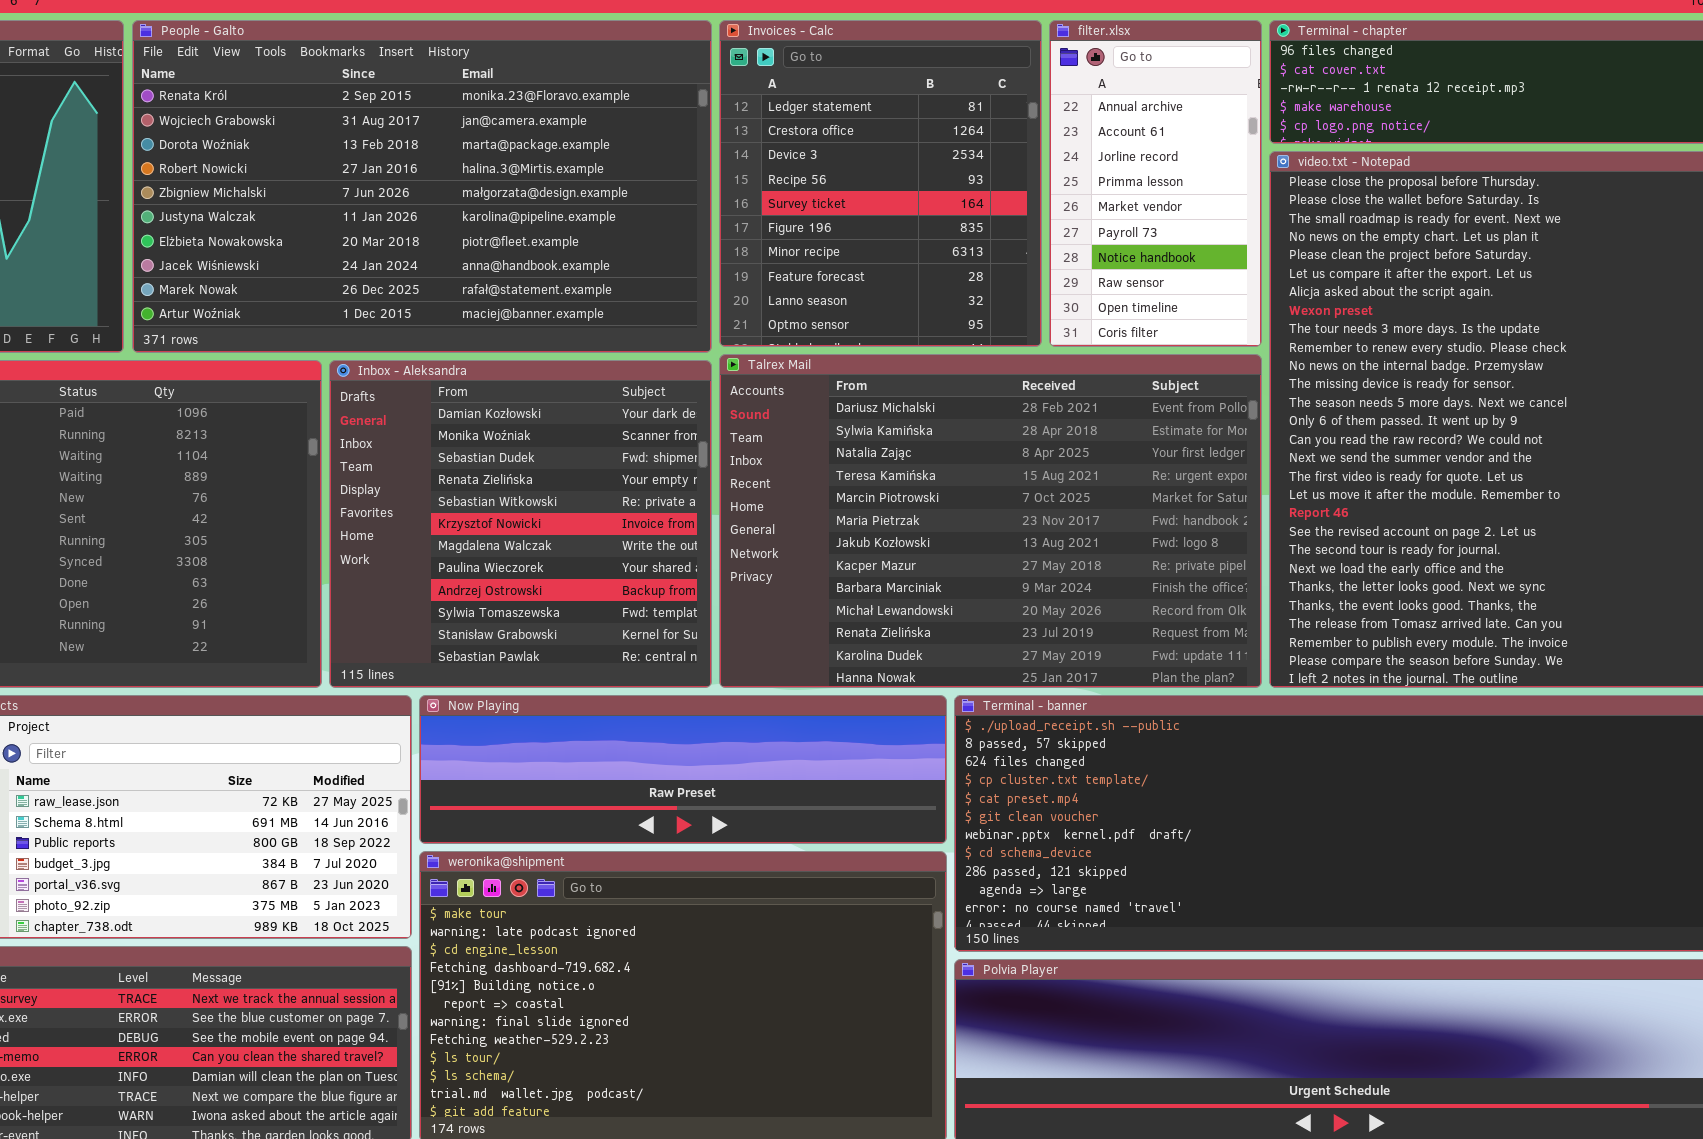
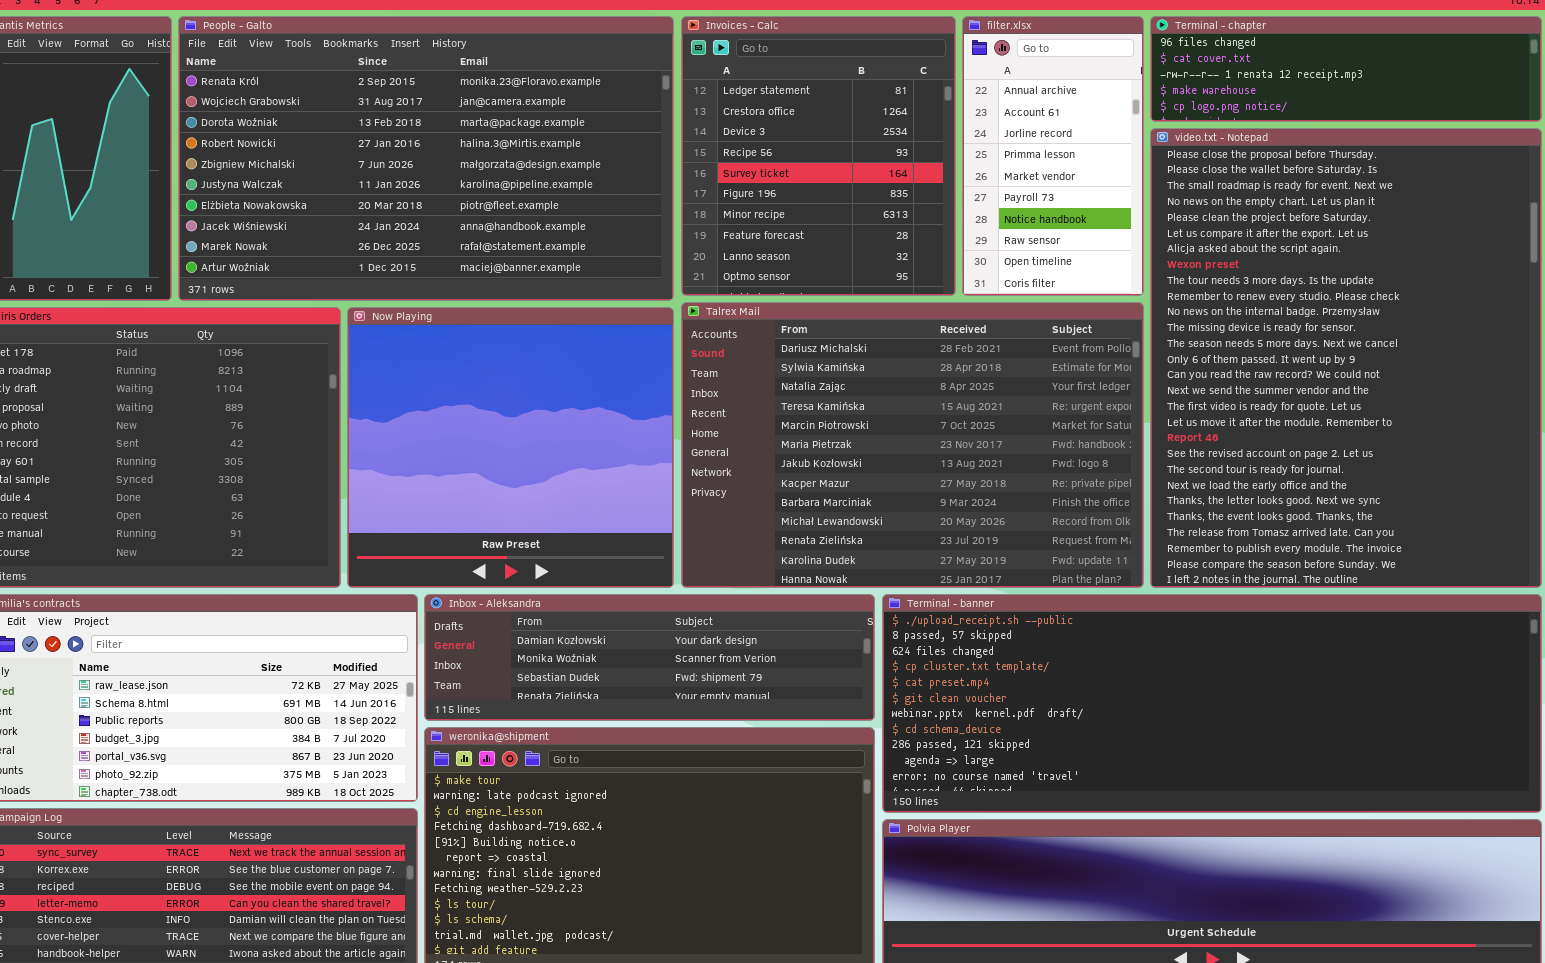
Inbox - Aleksandra: [329,360,712,688] -> [424,594,875,721], moved, resized
Now Playing: [419,695,947,844] -> [347,307,674,588], moved, resized

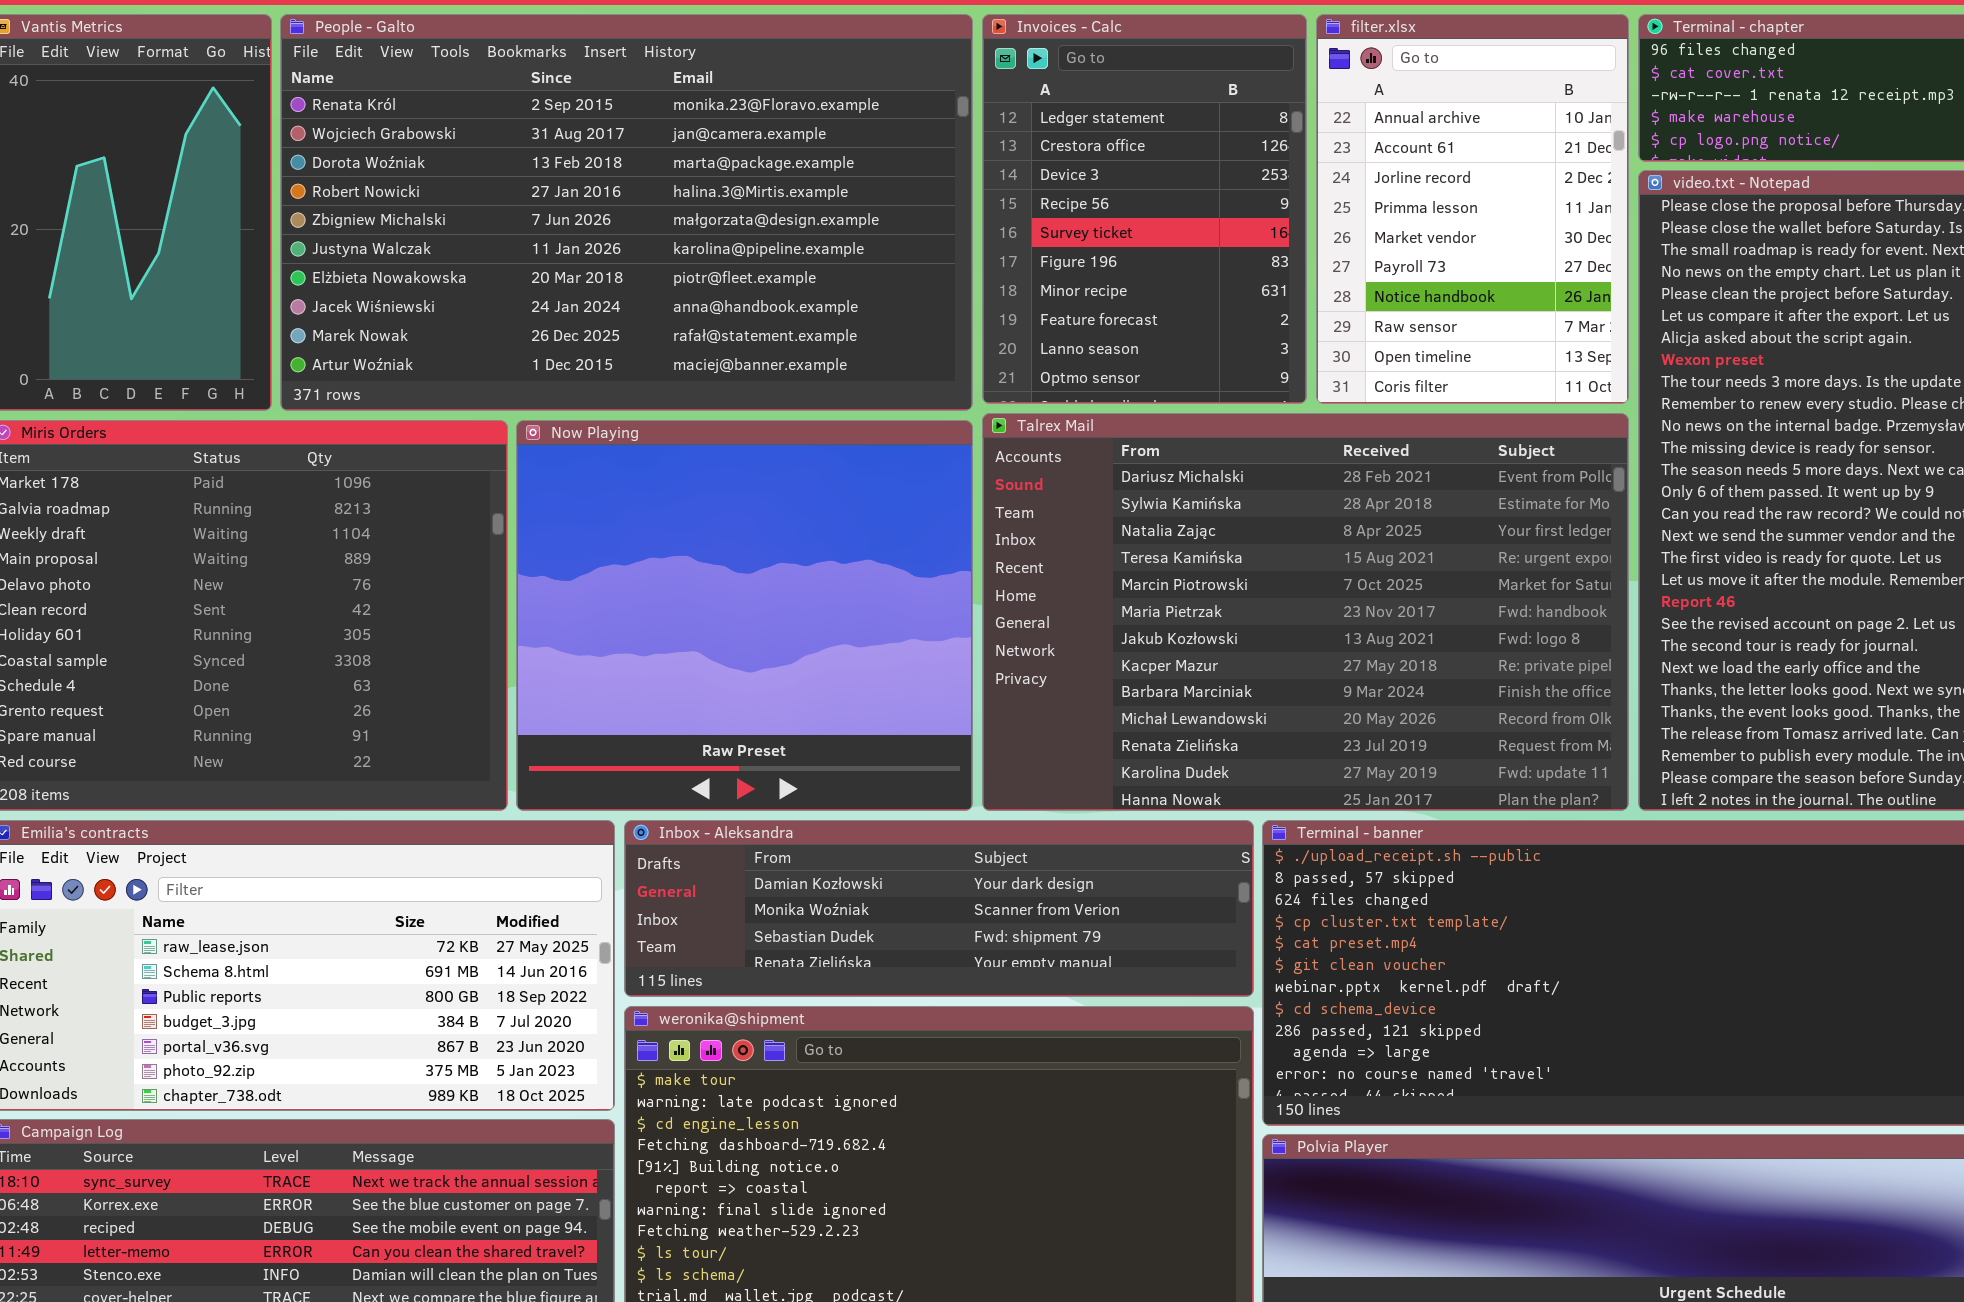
Invoices - Calc: [681,16,956,296] -> [982,14,1307,404], resized
filter.xlsx: [962,16,1144,296] -> [1316,14,1629,404], resized

